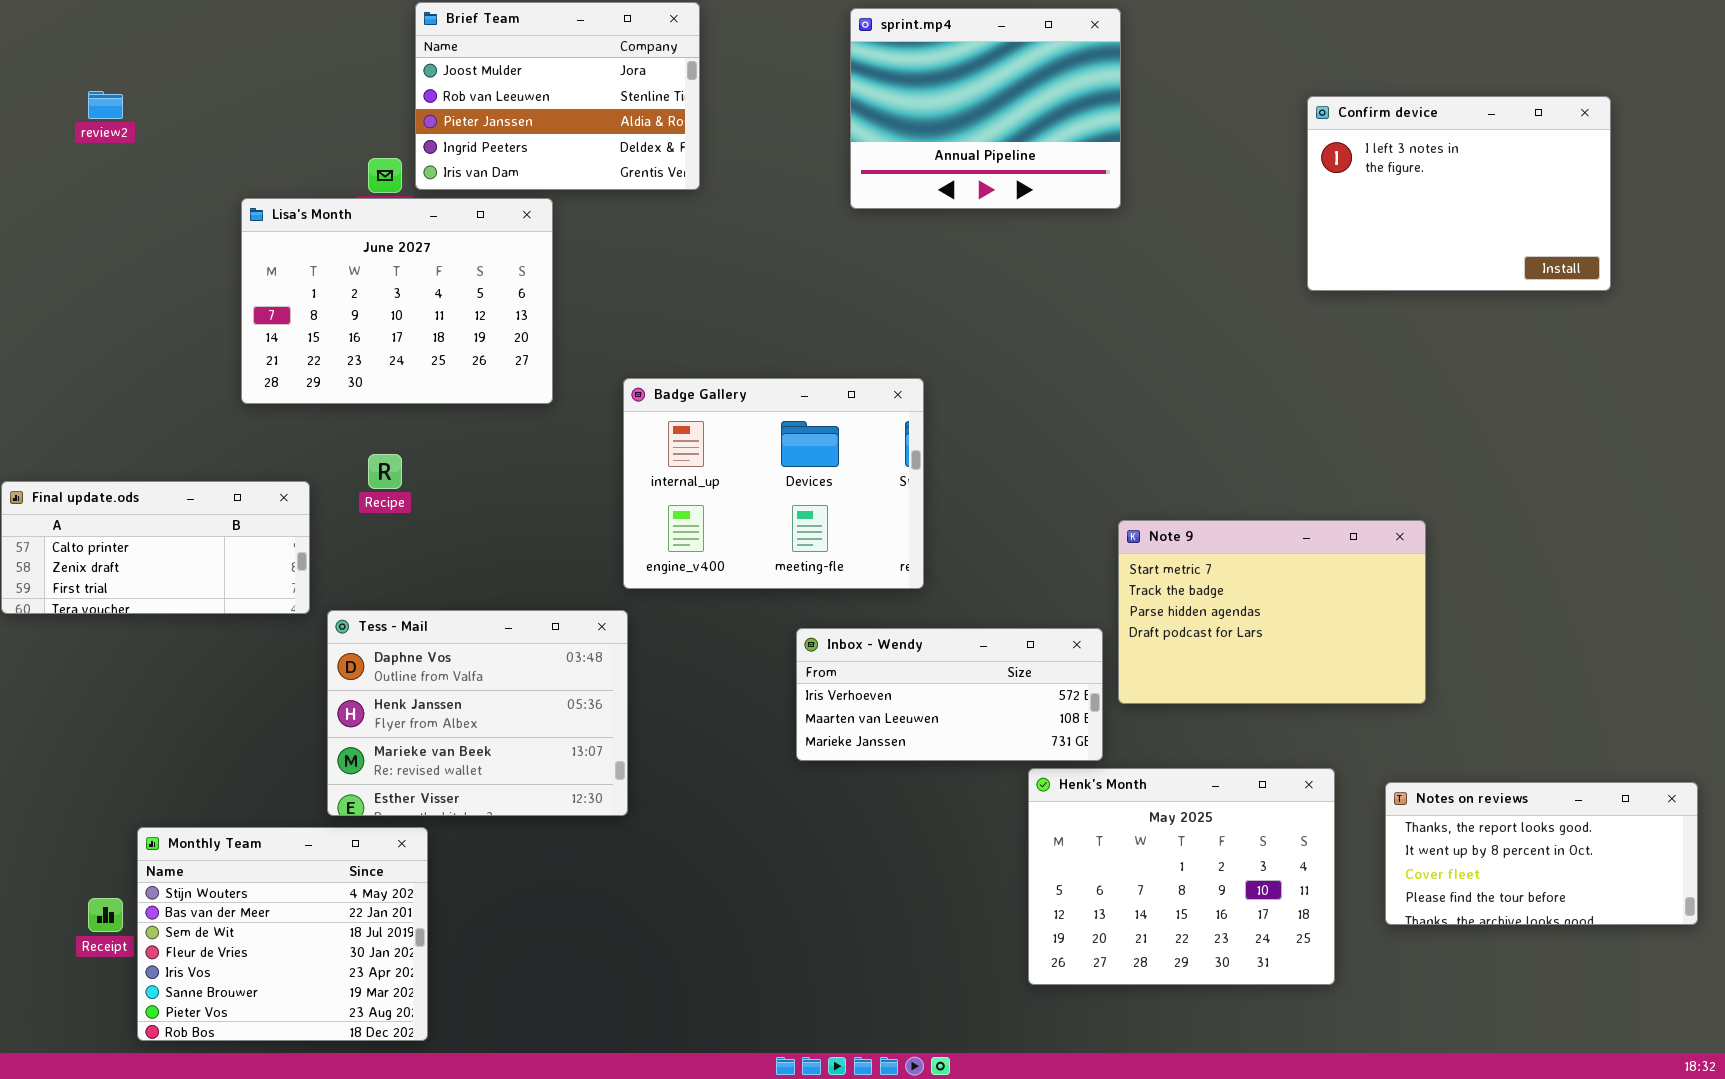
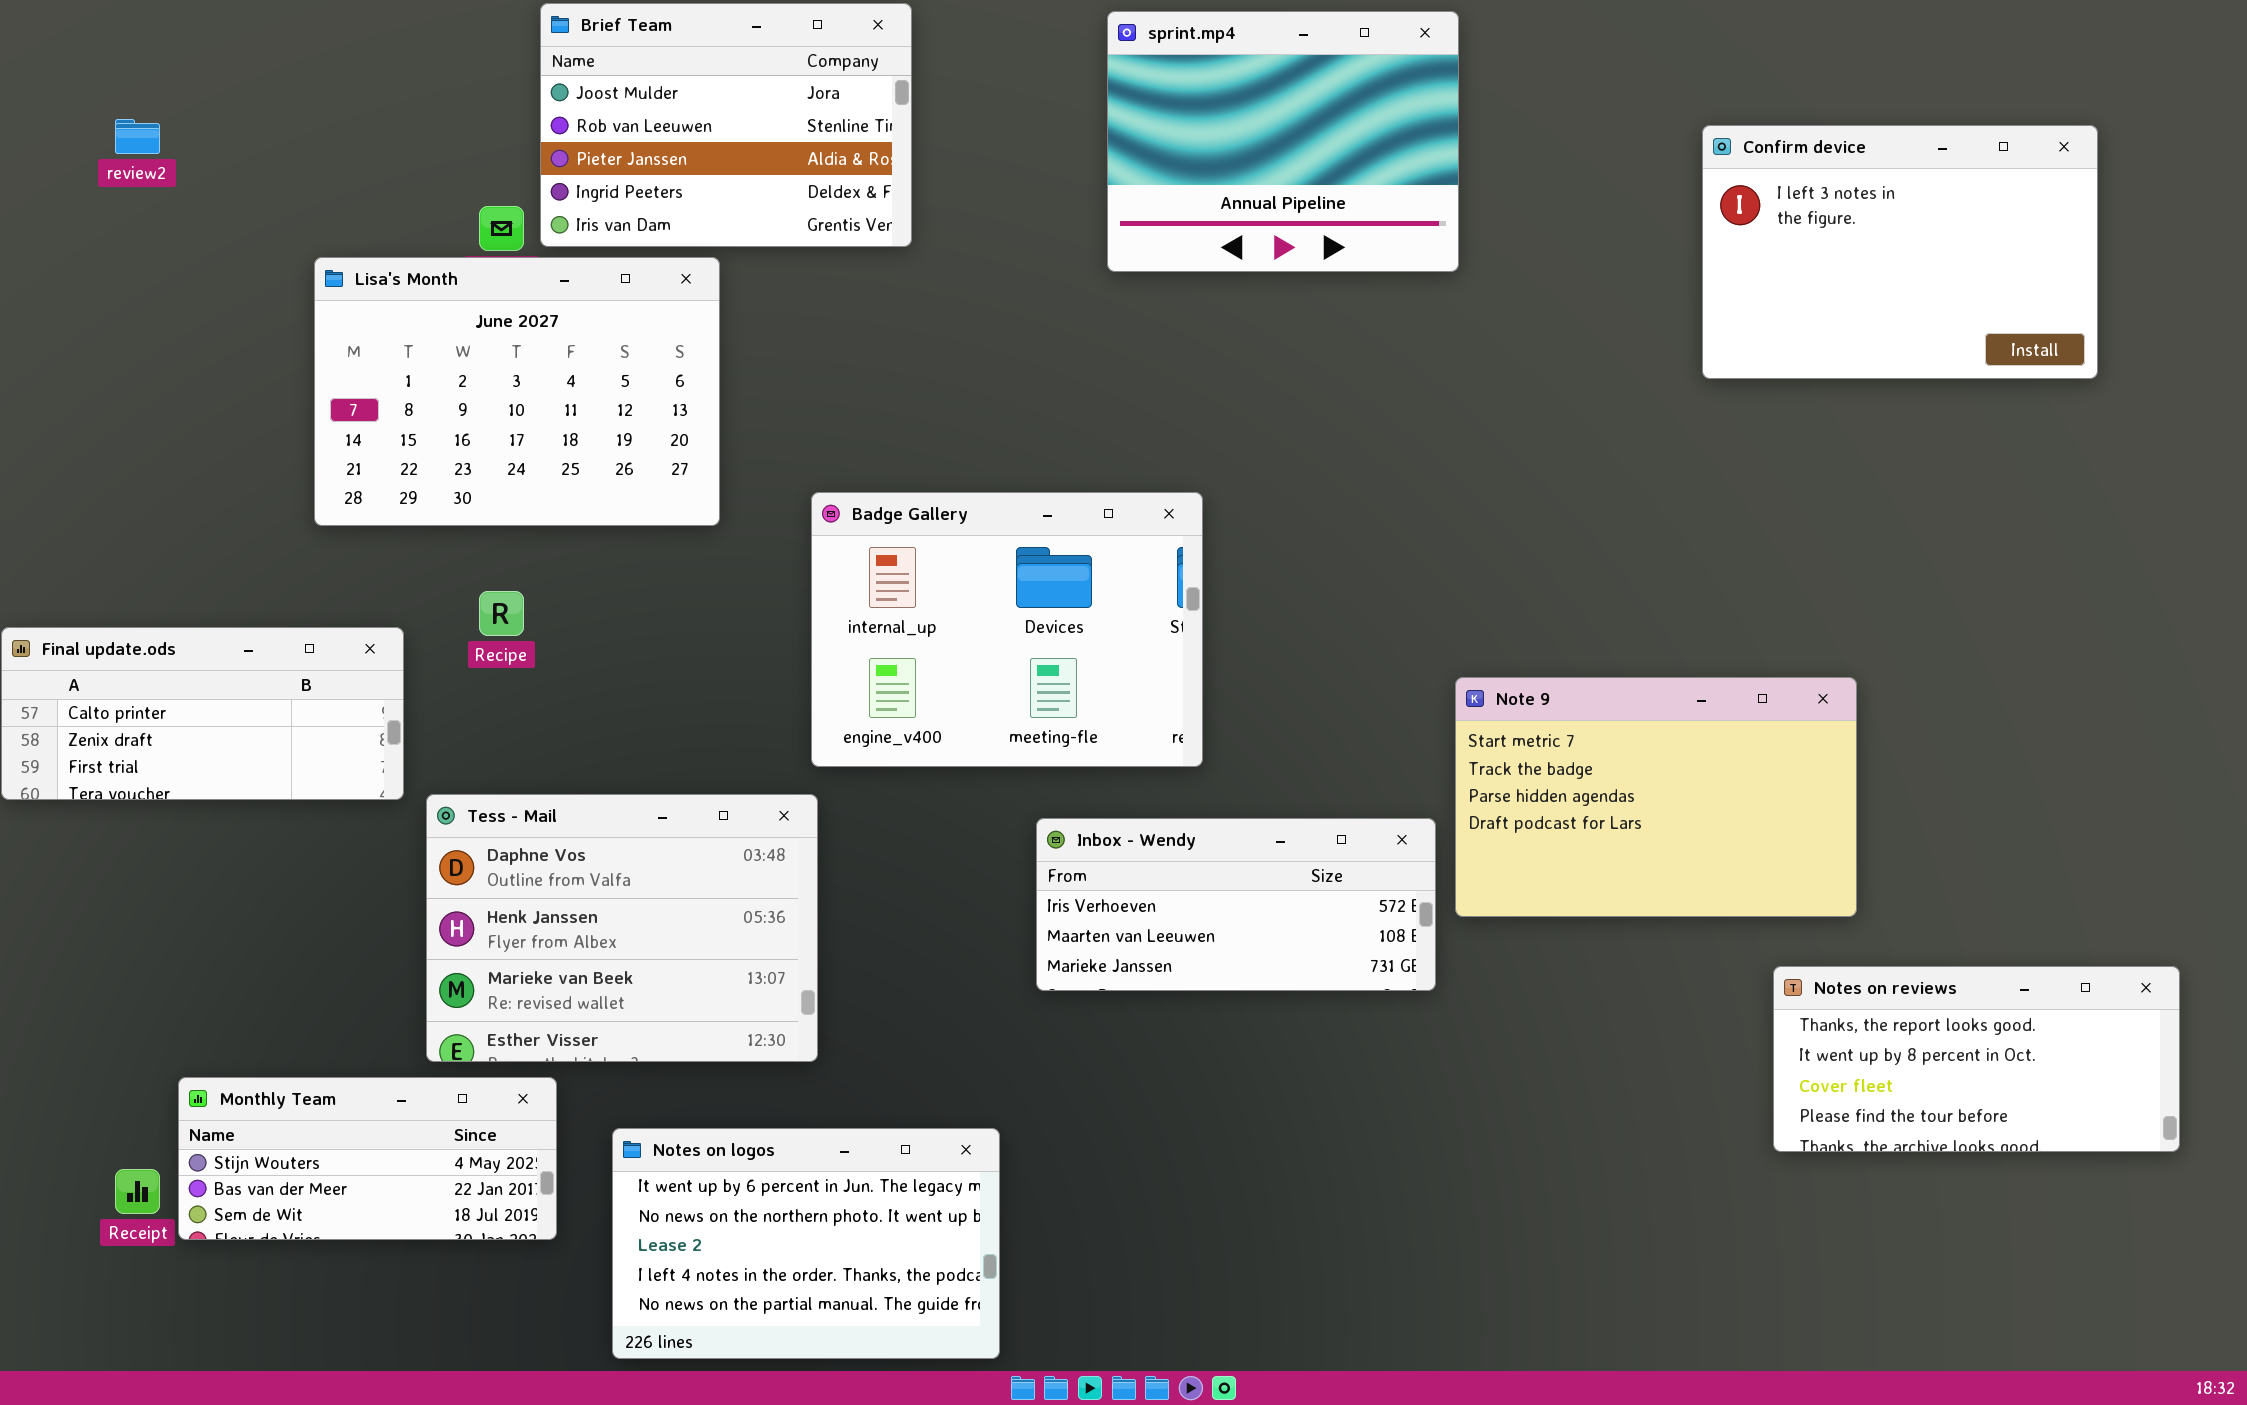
Henk's Month: [1028,768,1335,985] -> none, closed
Notes on reviews: [1385,782,1698,925] -> [1773,966,2180,1152], moved
Monthly Team: [137,827,428,1041] -> [178,1077,557,1240], resized
Notes on logos: none -> [612,1128,1000,1359], opened

